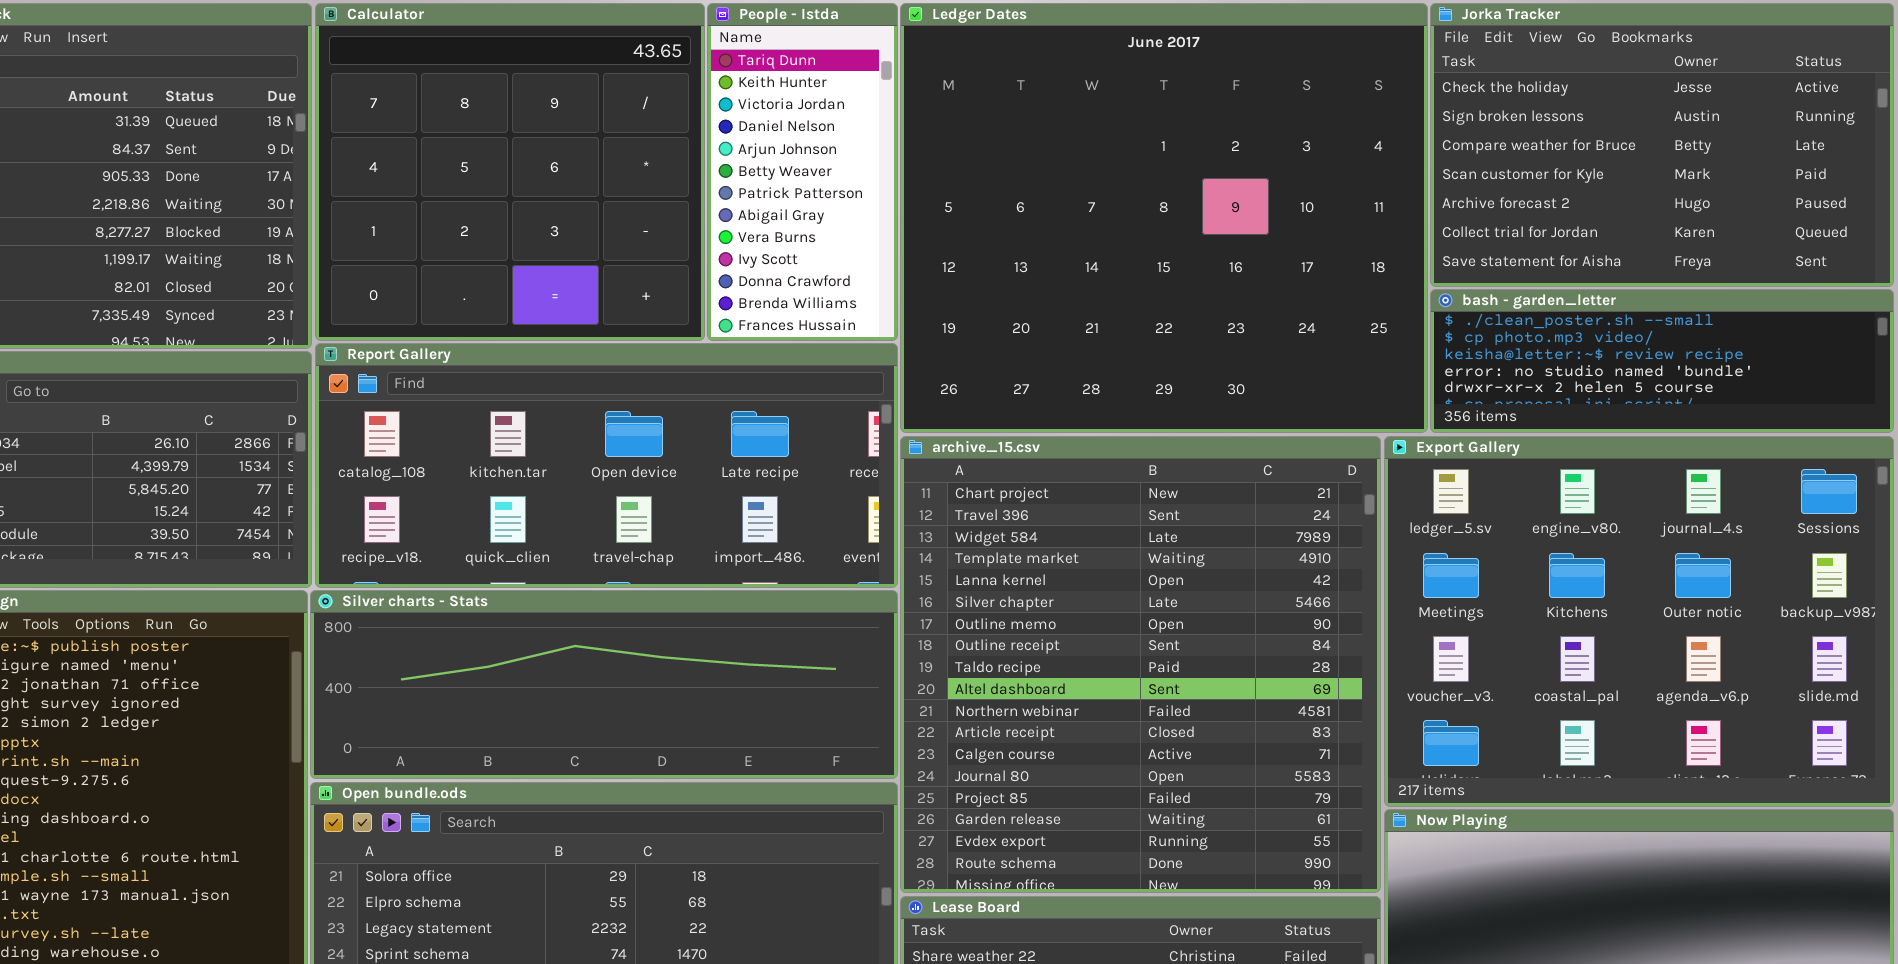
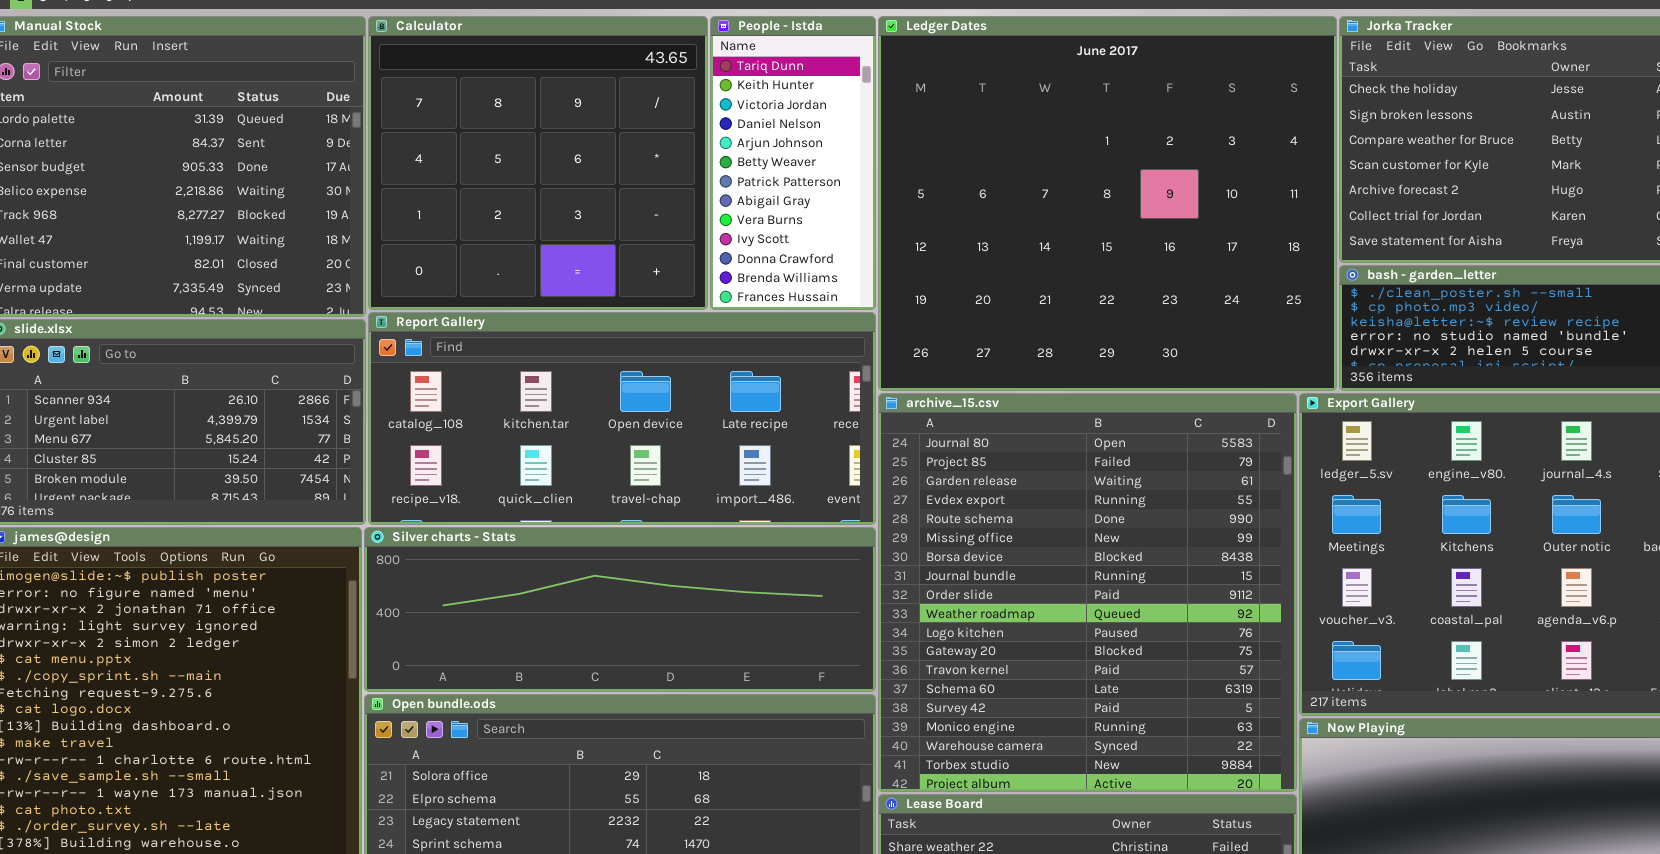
archive_15.csv: [900,436,1381,893] -> [878,393,1297,792], scrolled down 13 rows

